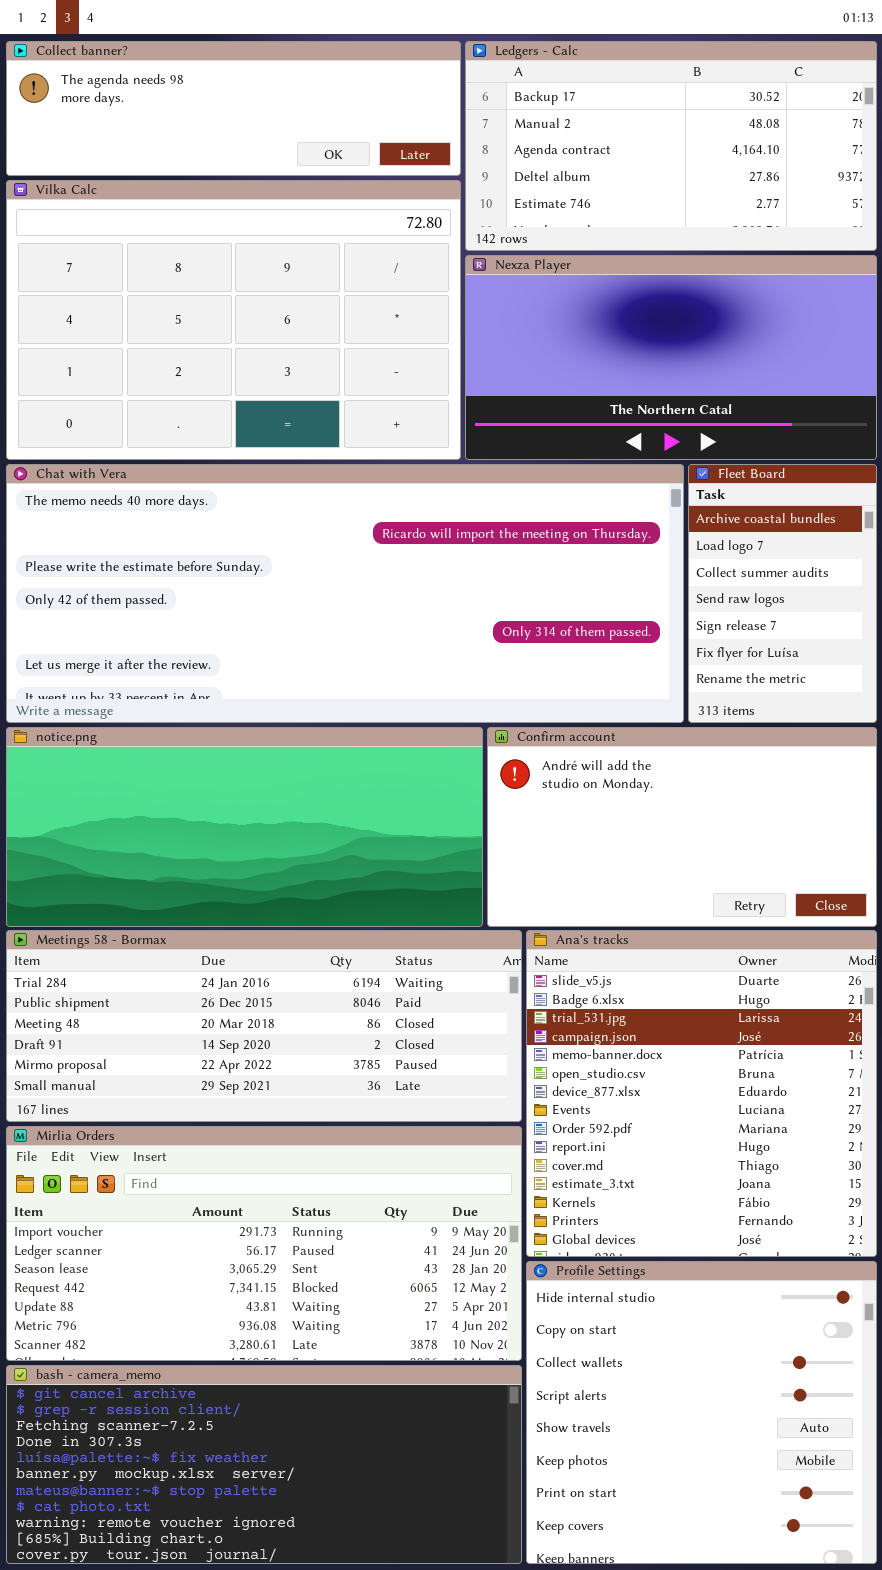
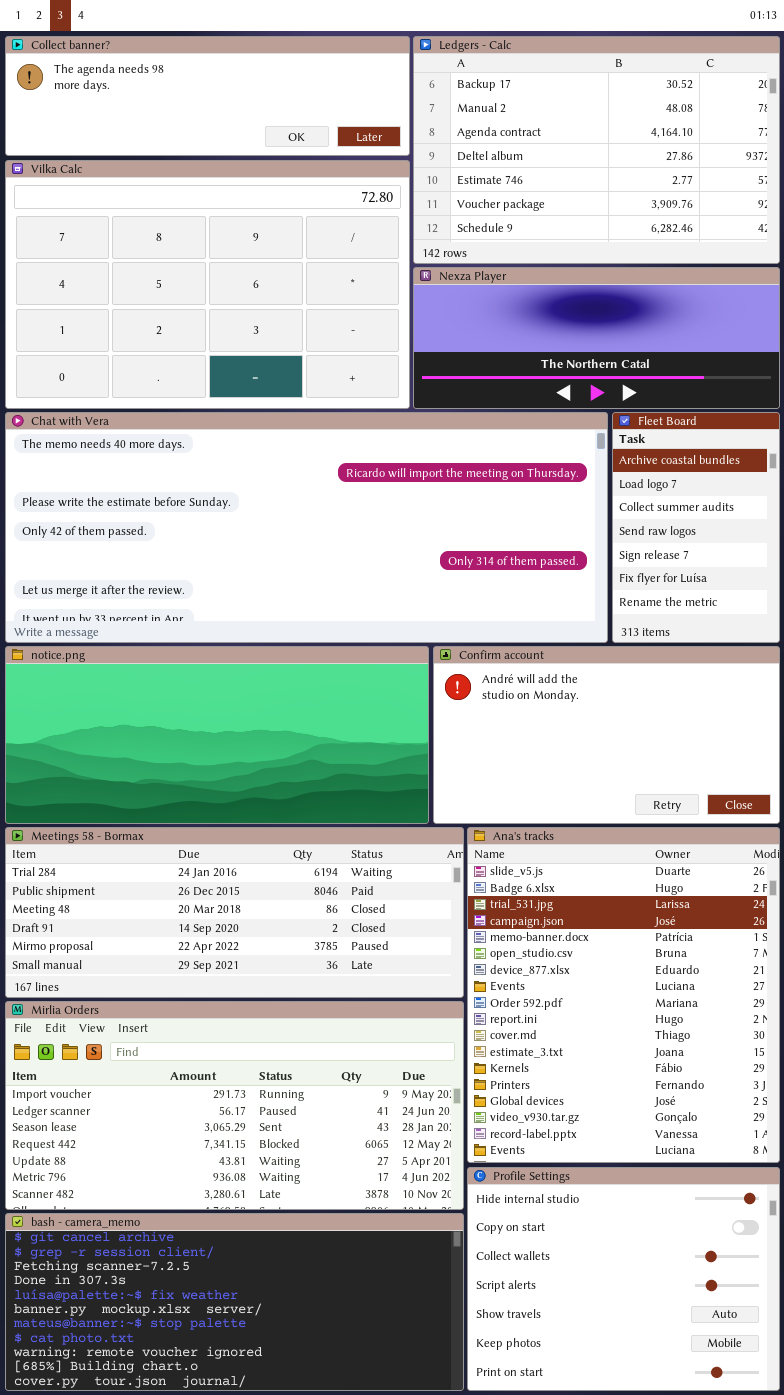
Ledgers - Calc: [465,41,877,251] -> [413,36,780,264], resized
Nexza Player: [465,255,877,460] -> [413,267,780,409], resized
Ana's tracks: [526,930,877,1257] -> [467,827,780,1163], resized
Profile Settings: [526,1261,877,1564] -> [467,1167,780,1391], resized

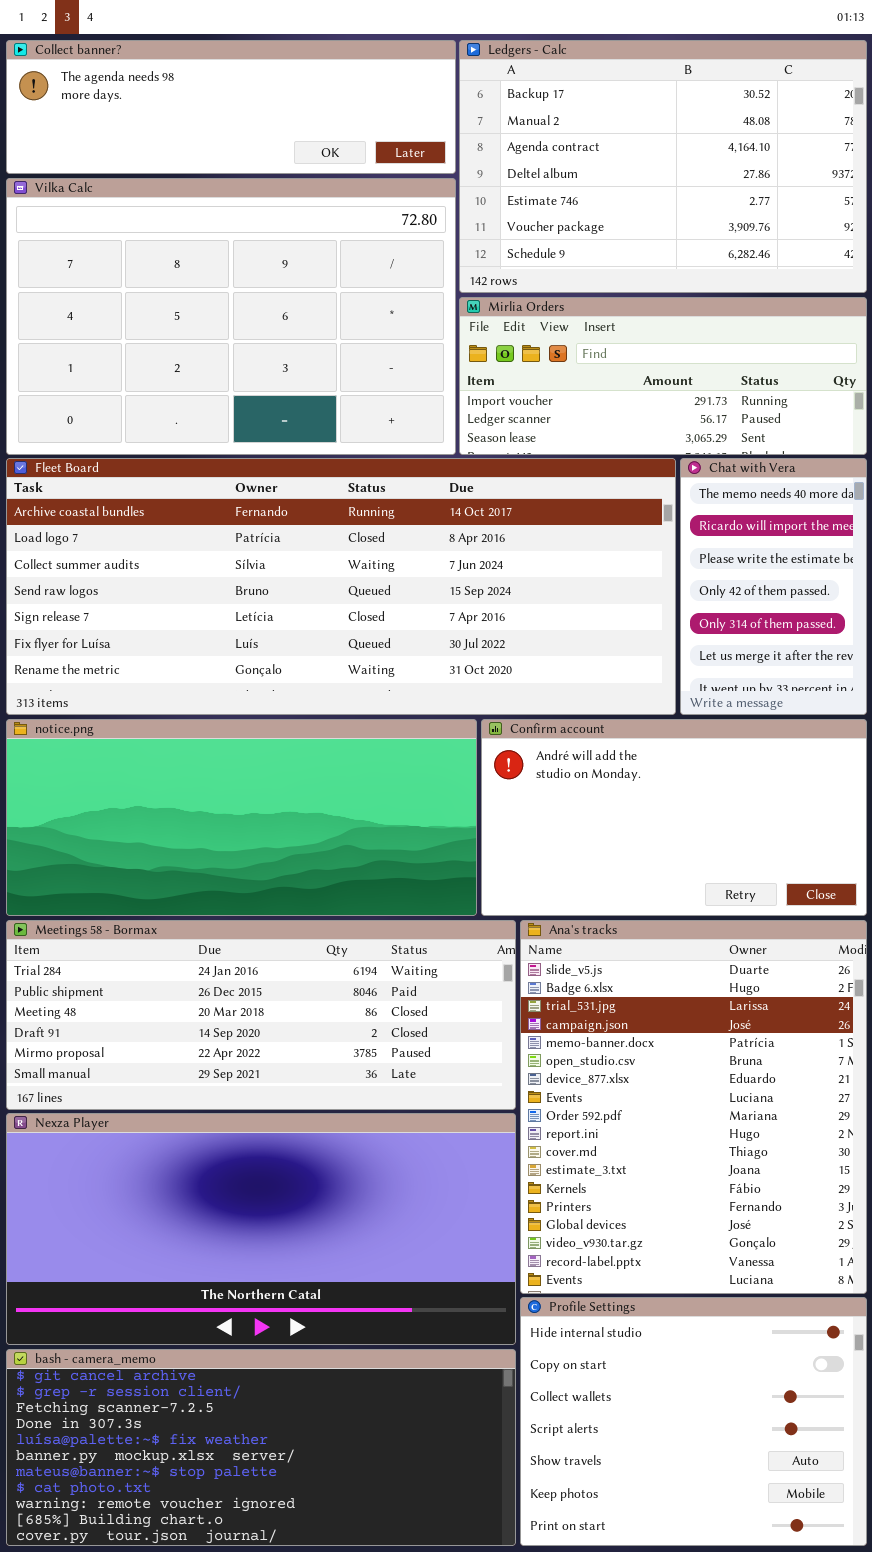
Nexza Player: [413,267,780,409] -> [6,1113,516,1345], moved, resized
Chat with Vera: [5,412,608,643] -> [680,458,867,715], moved, resized
Fleet Board: [612,412,780,643] -> [6,458,676,715], moved, resized
Mirlia Orders: [5,1001,464,1210] -> [459,297,867,455], moved, resized

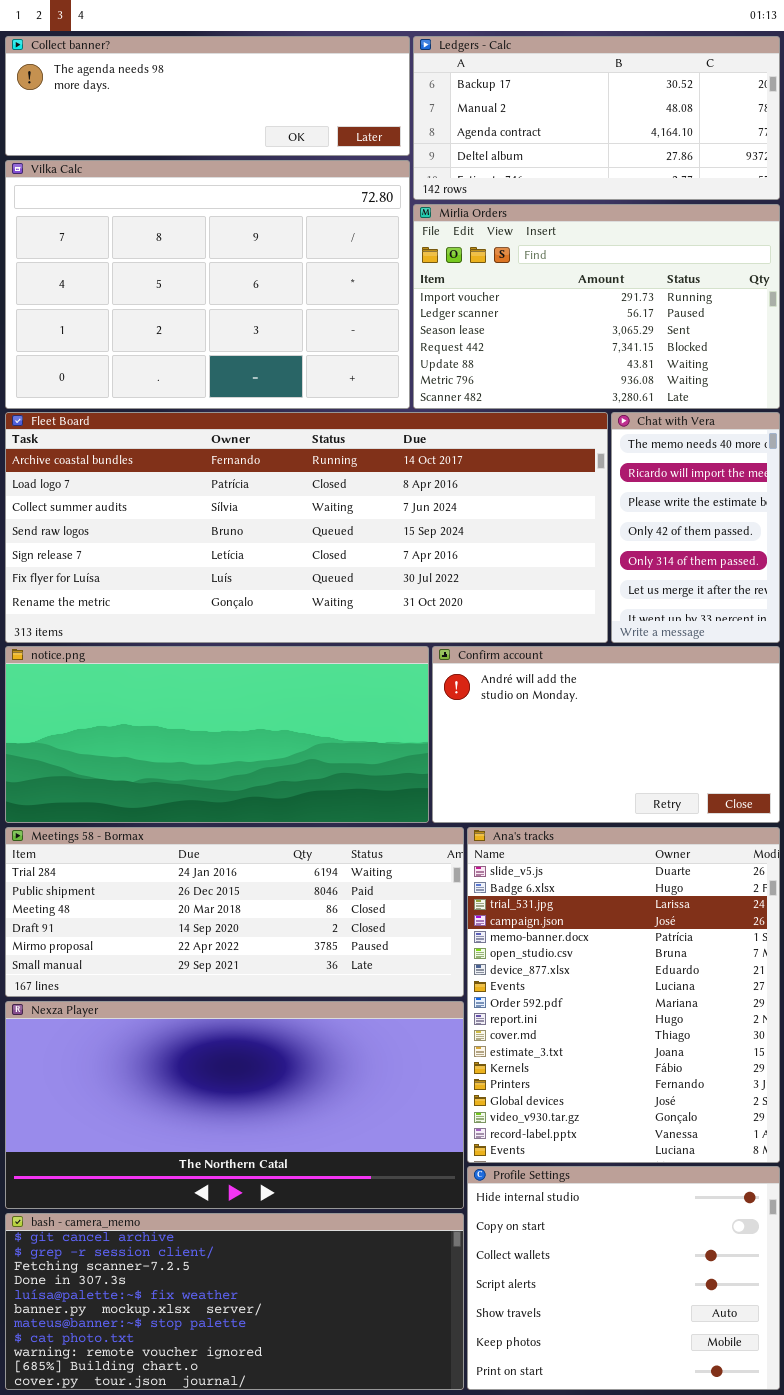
Ledgers - Calc: [459,40,867,293] -> [413,36,780,200], resized
Mirlia Orders: [459,297,867,455] -> [413,204,780,409], resized

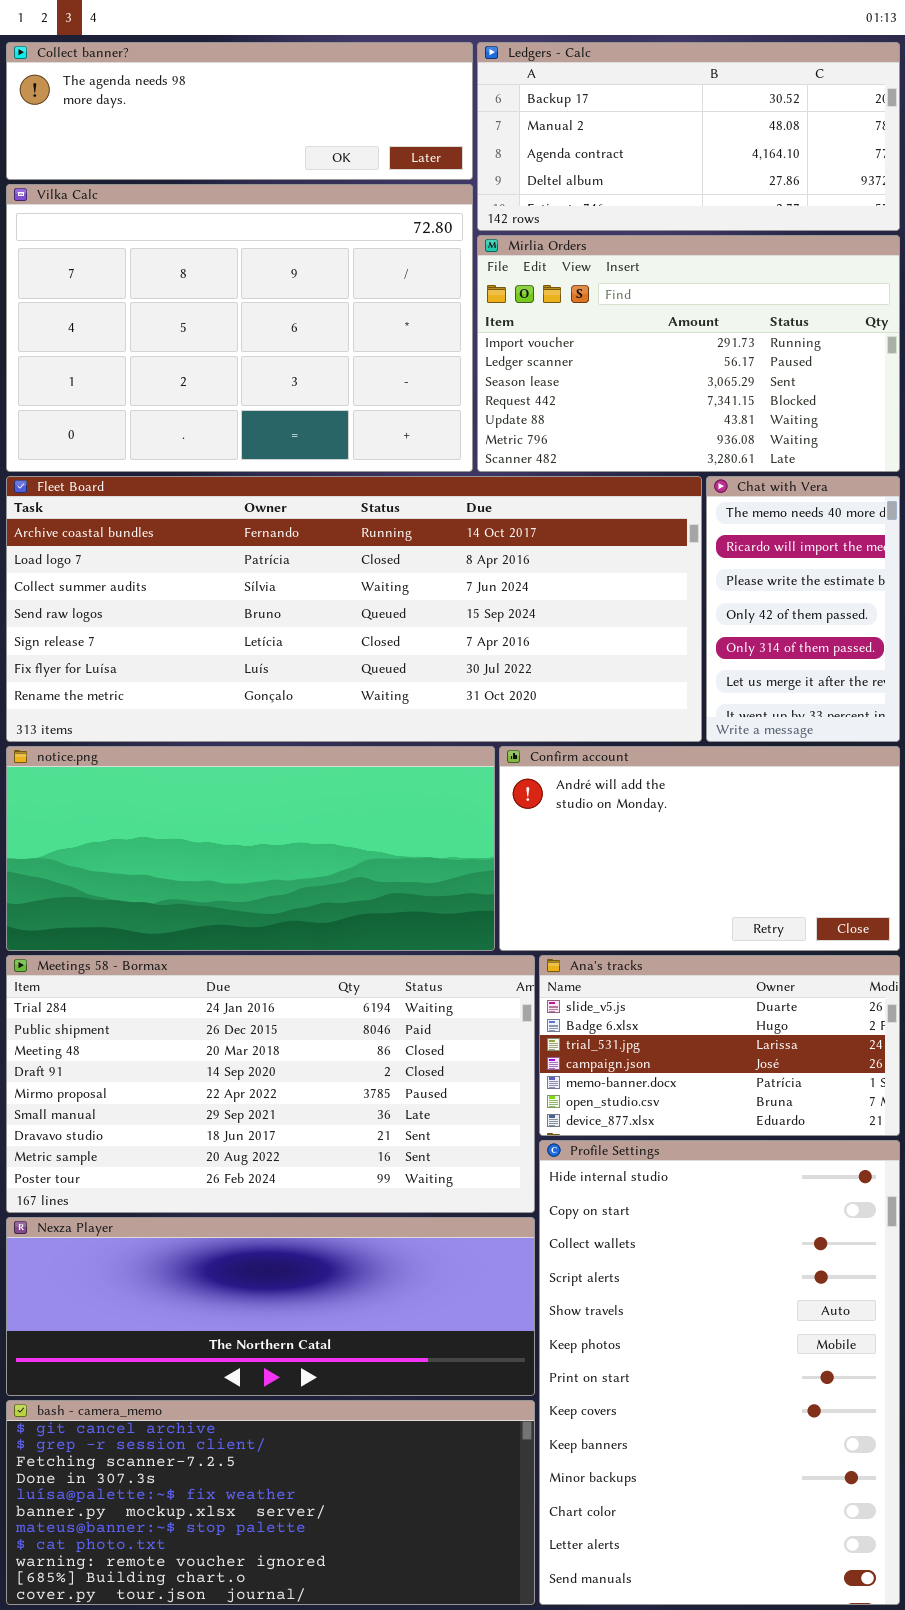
Meetings 58 - Bormax: [5,827,464,997] -> [6,955,535,1213], resized
Ana's tracks: [467,827,780,1163] -> [539,955,900,1136], resized
Nexza Player: [5,1001,464,1209] -> [6,1217,535,1396], resized
Profile Settings: [467,1166,780,1390] -> [539,1140,900,1605], resized

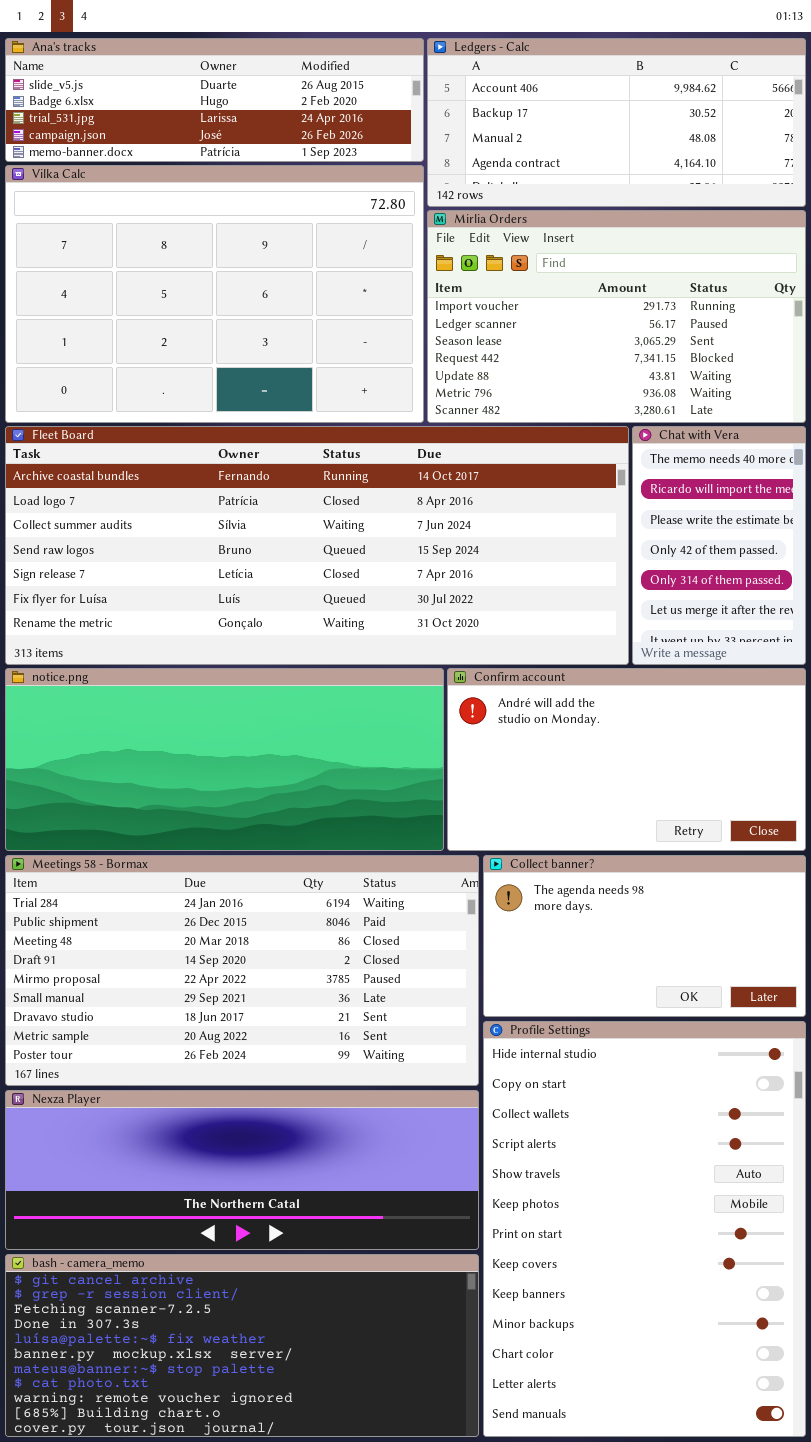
Collect banner?: [6,42,473,180] -> [483,855,806,1017], moved, resized
Ledgers - Calc: [477,42,900,231] -> [427,38,806,207], scrolled up 1 row
Ana's tracks: [539,955,900,1136] -> [5,38,424,162], moved, resized

